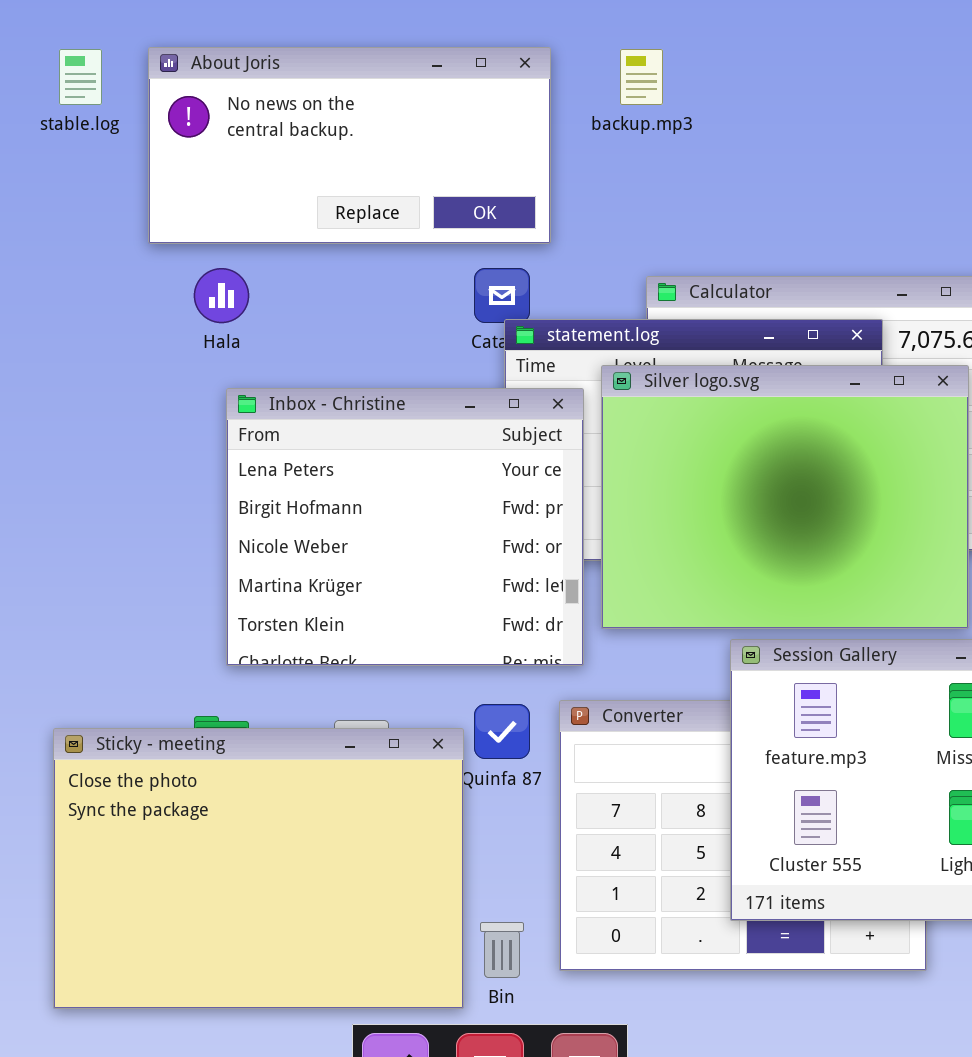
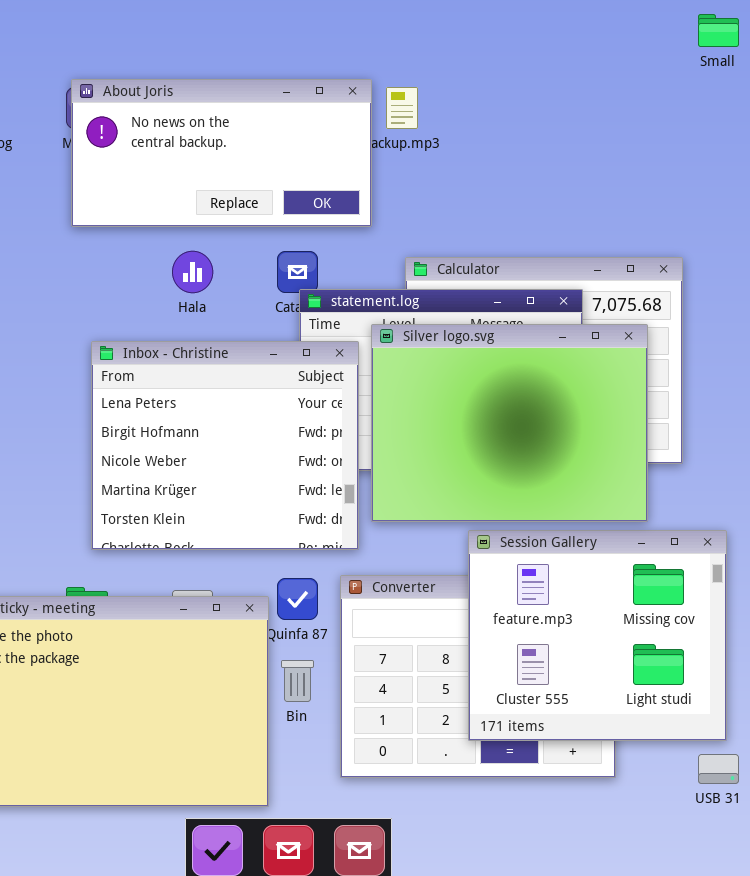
About Joris: [148,47,551,244] -> [71,79,372,227], moved
Hala: [194,268,249,323] -> [172,251,213,293], moved
Bin: [480,922,524,978] -> [281,660,314,702], moved

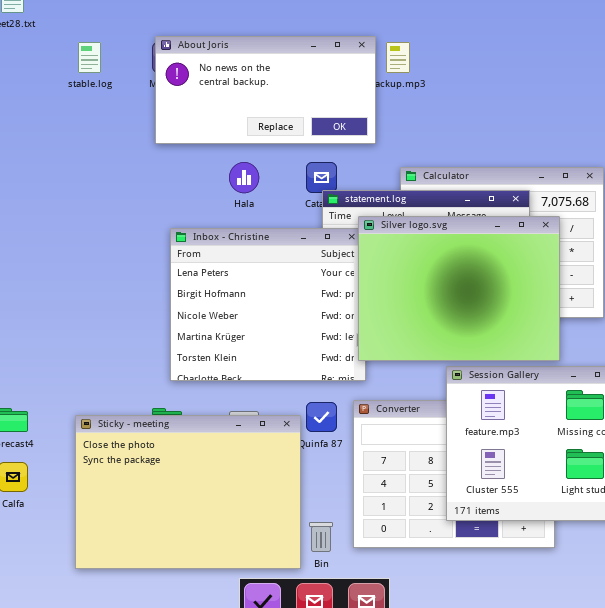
Silver logo.svg: [371,324,648,522] -> [358,216,560,361], moved
Bin: [281,660,314,702] -> [309,522,333,552], moved

